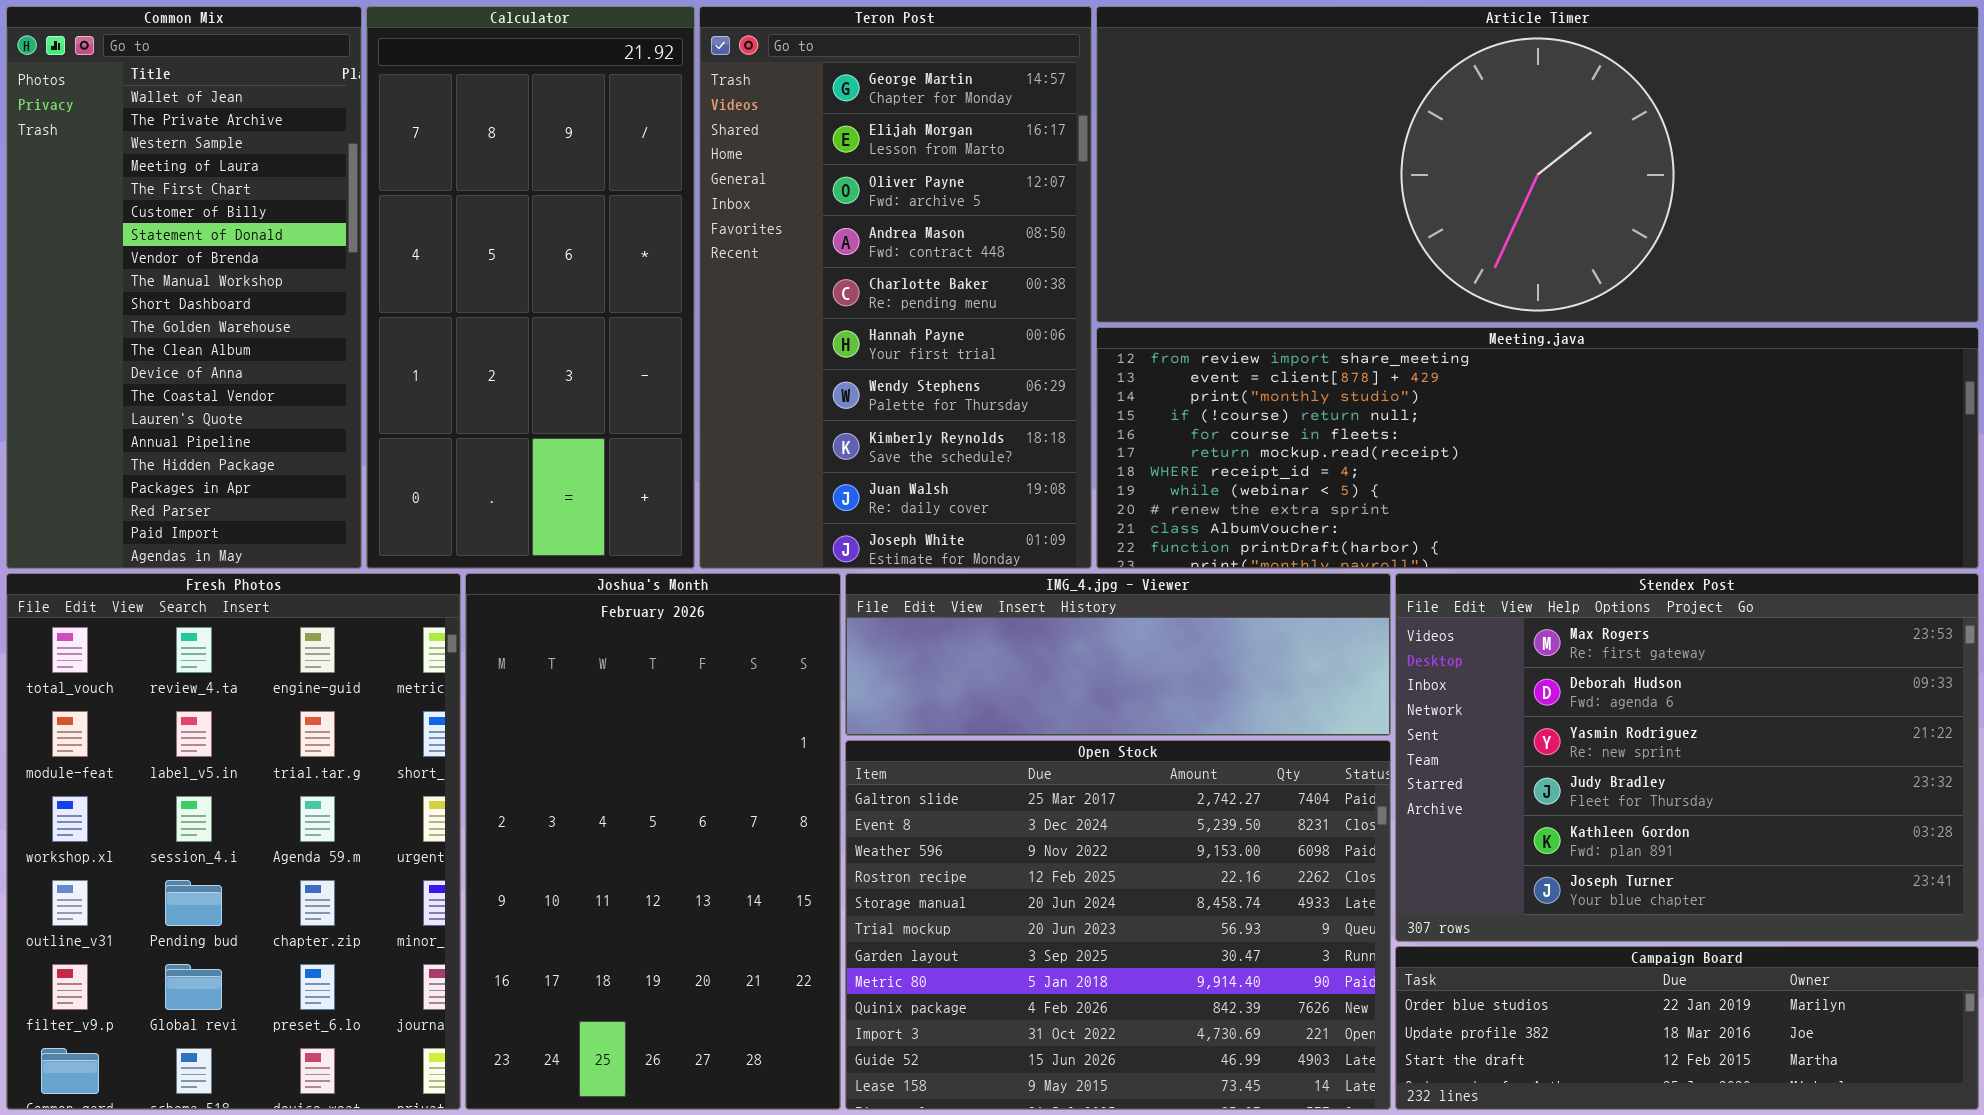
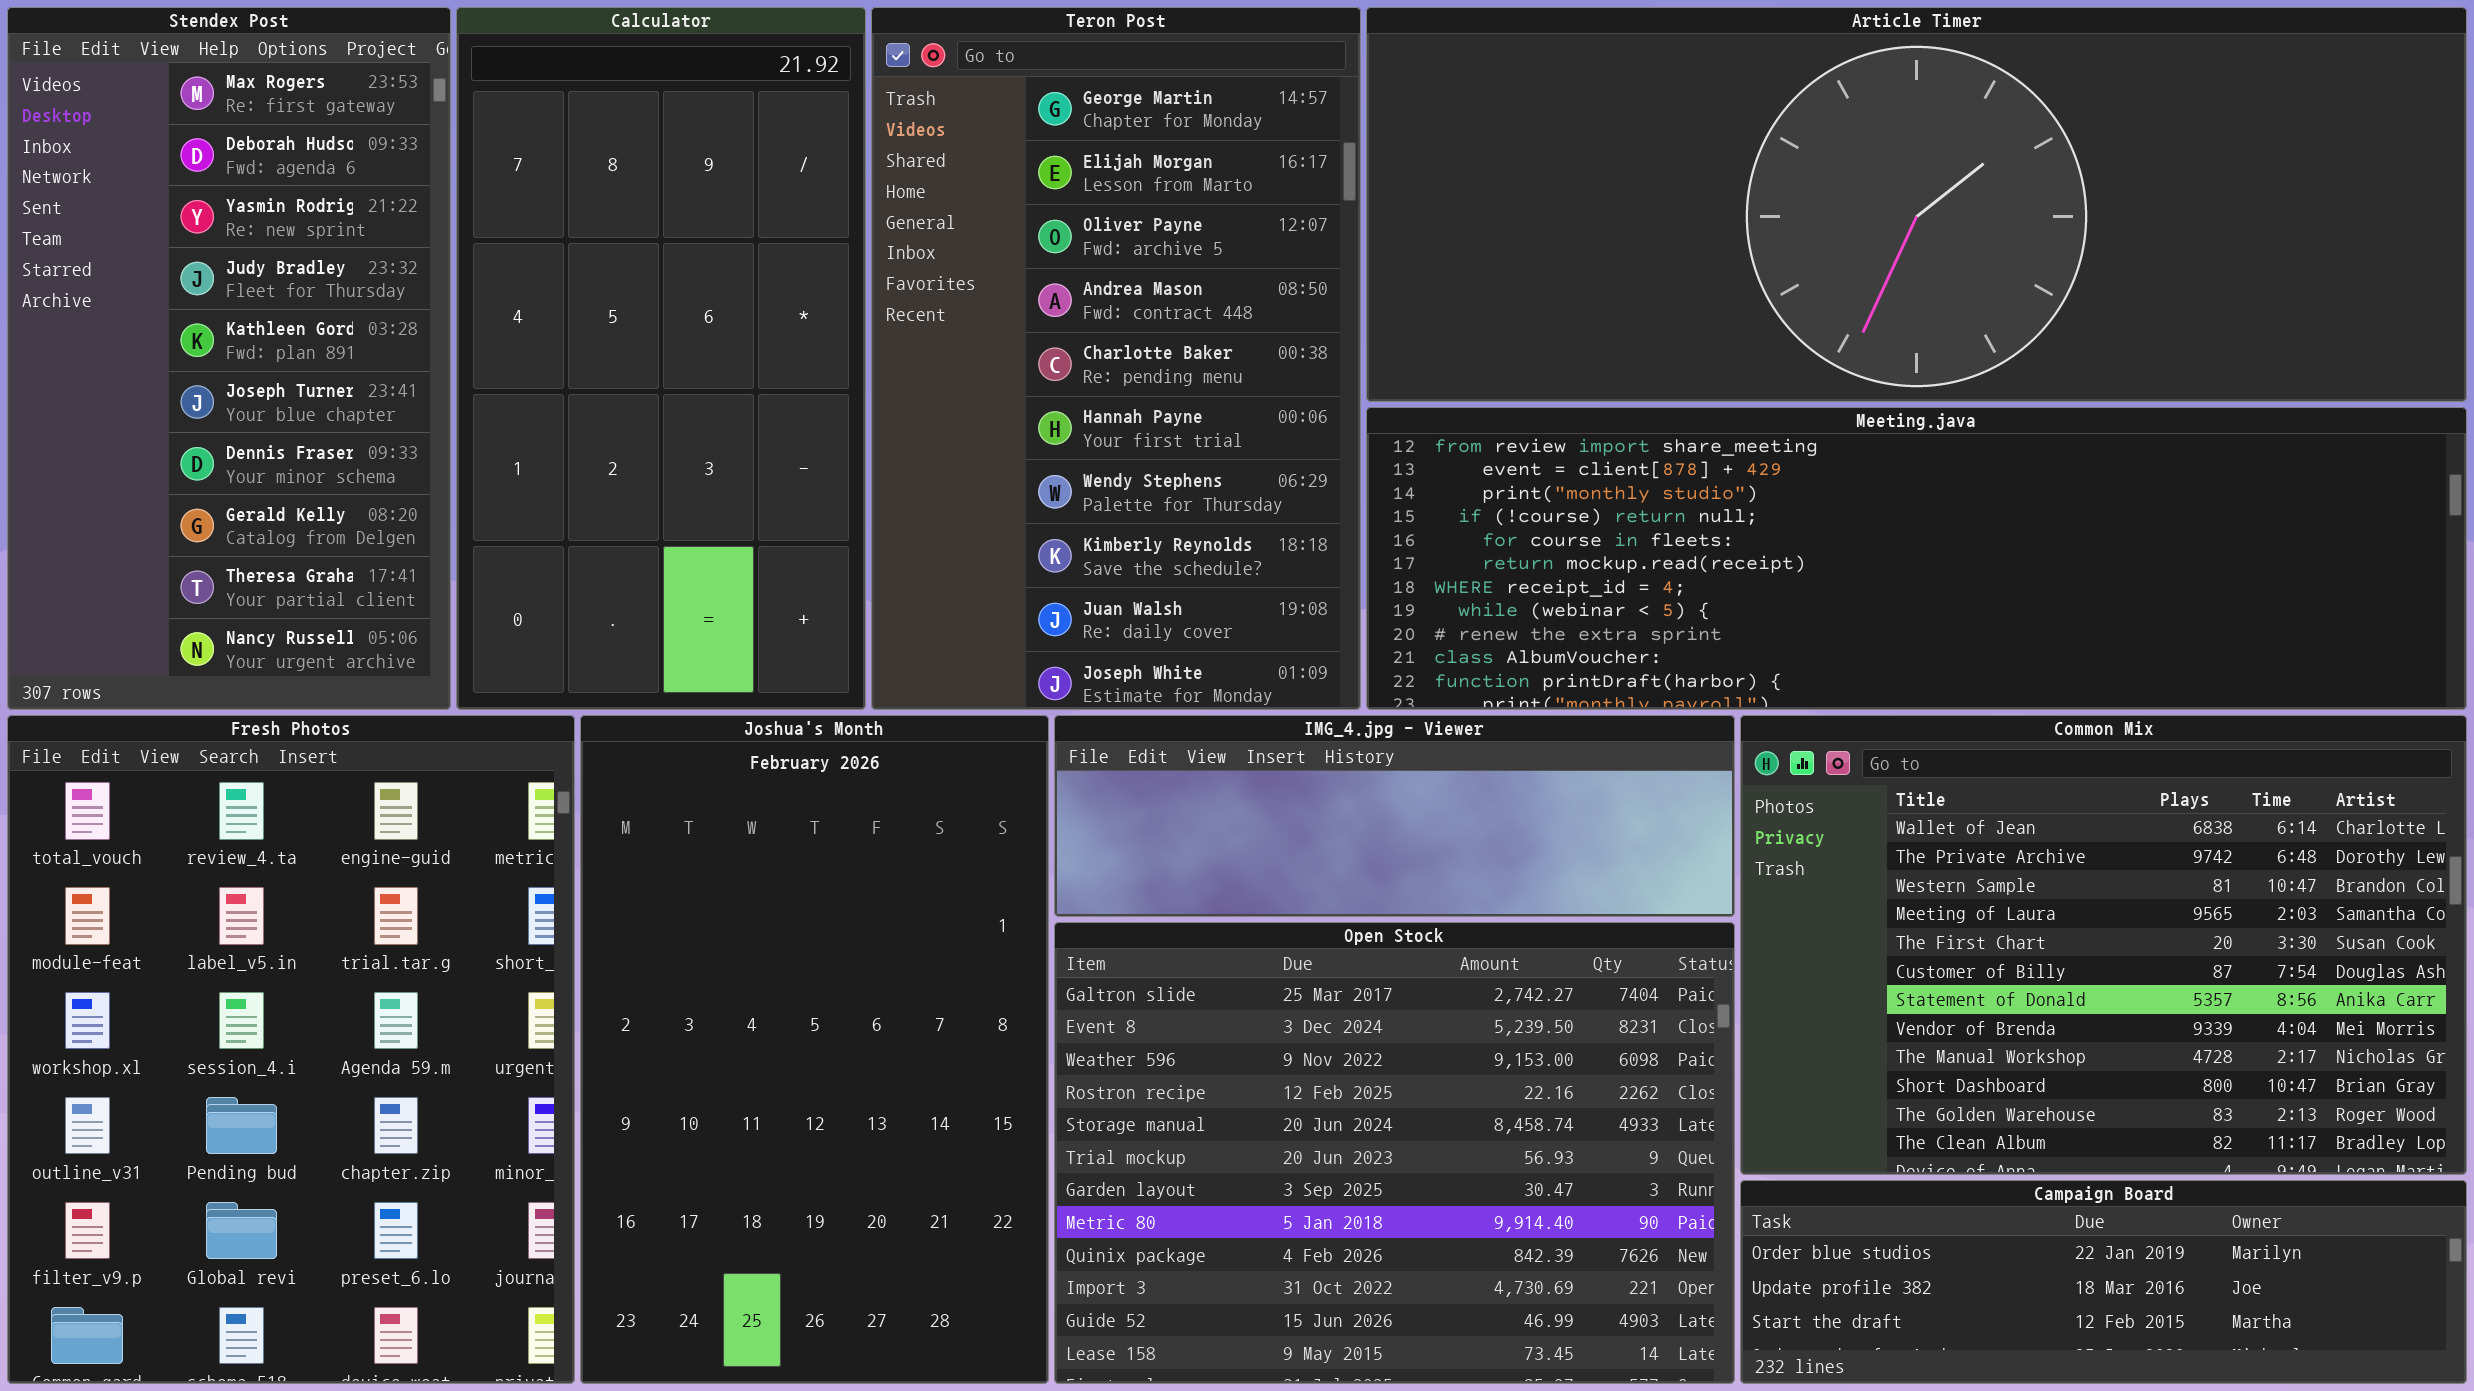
Common Mix: [6,6,362,569] -> [1740,715,2467,1175], moved, resized
Stendex Post: [1395,573,1979,942] -> [7,7,451,710], moved, resized

